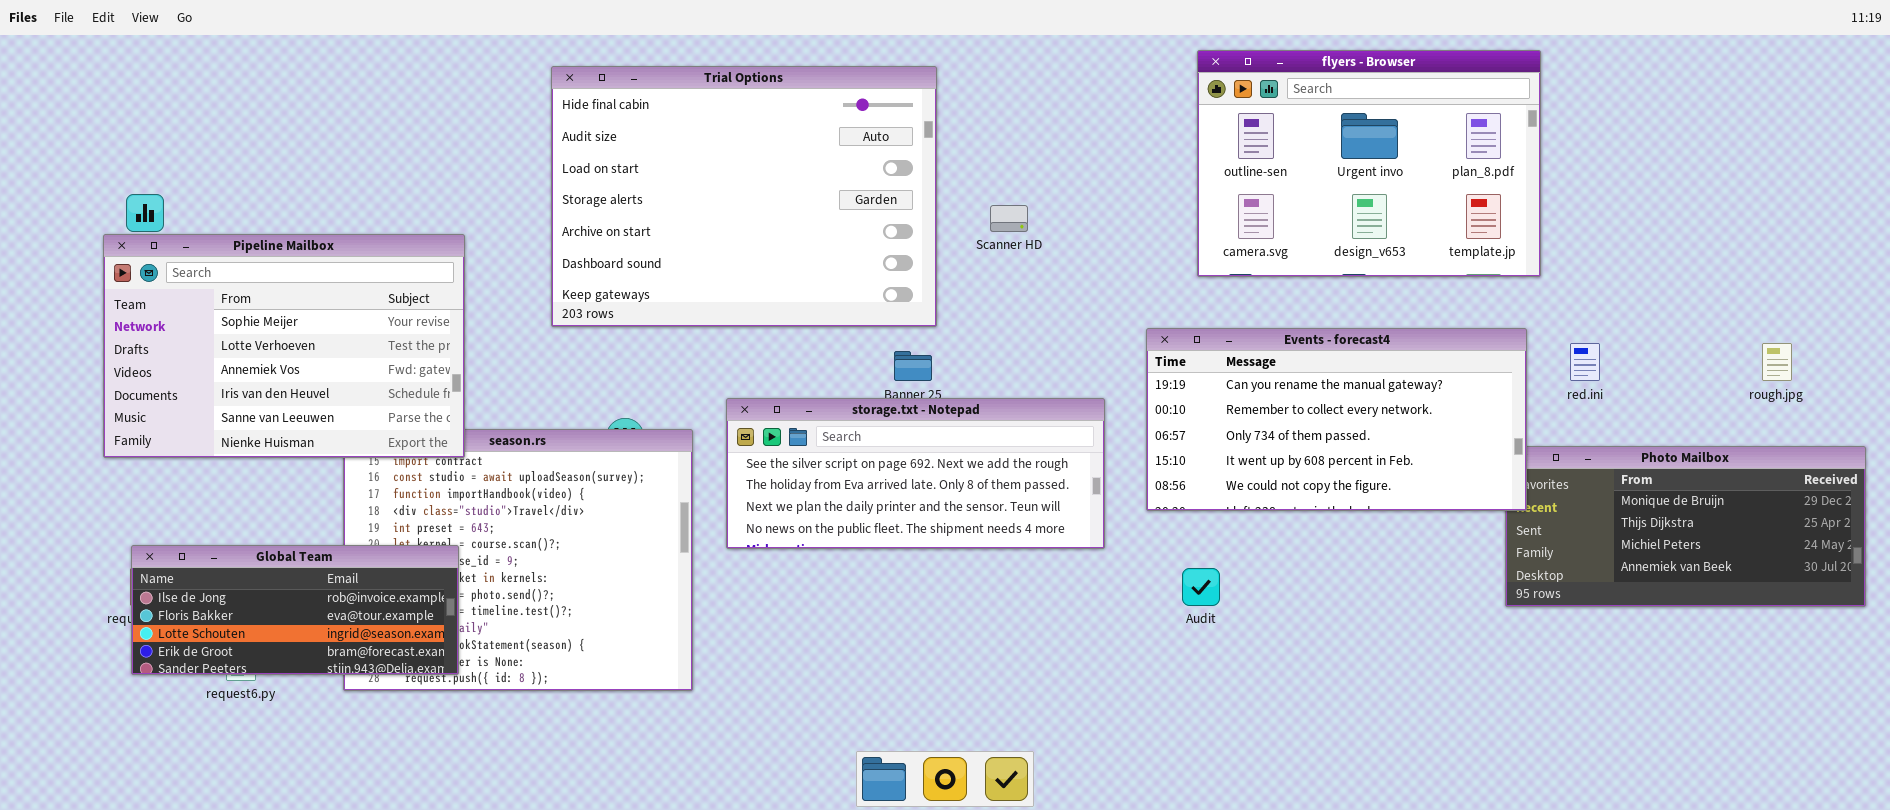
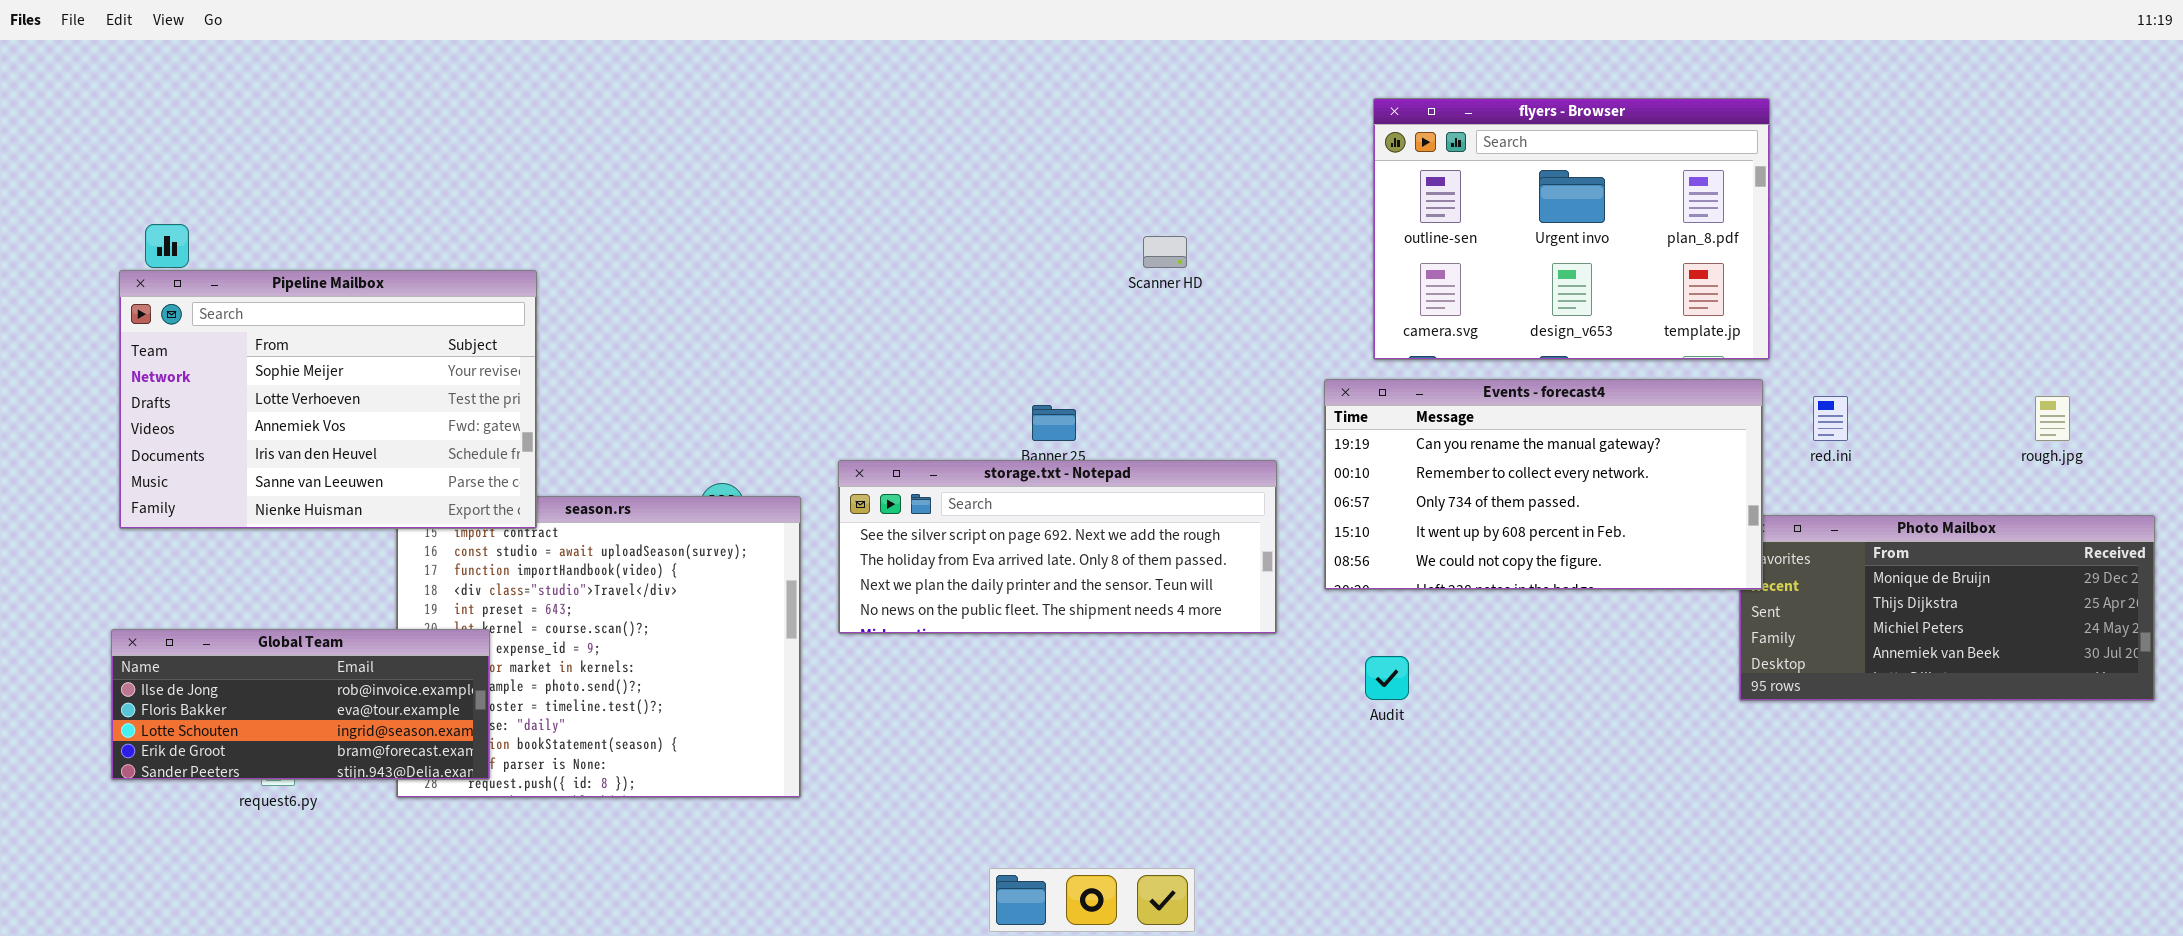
flyers - Browser: [1197,50,1541,277] -> [1373,98,1770,360], moved
Trial Options: [551,66,937,327] -> none, closed
Global Team: [131,545,459,675] -> [111,629,490,780], moved

